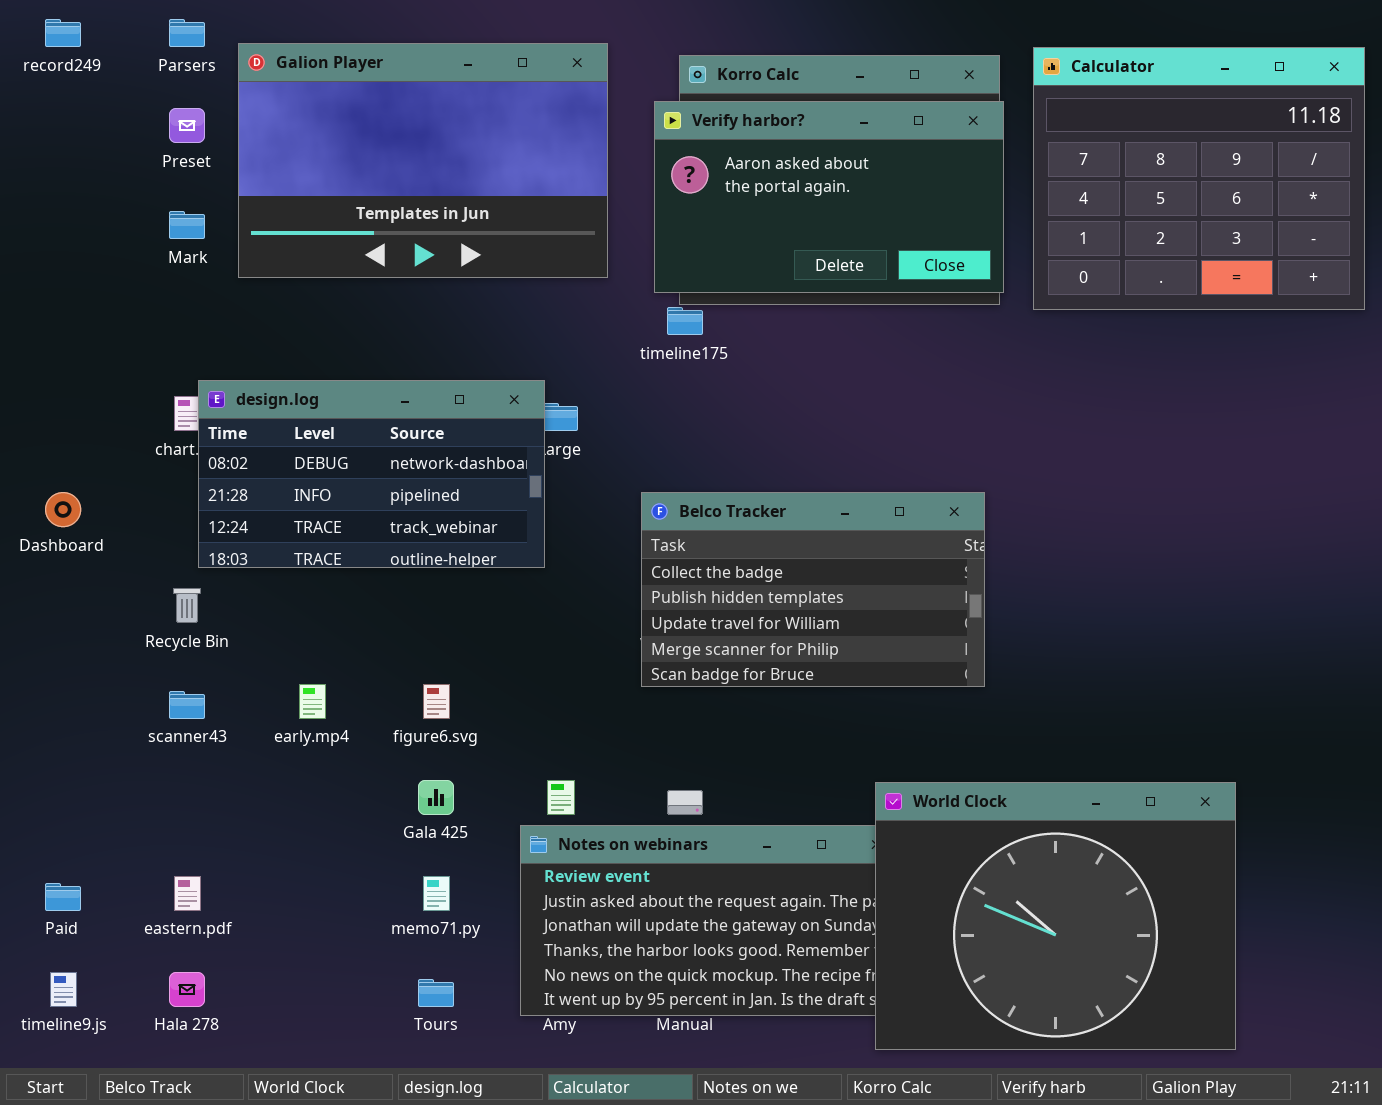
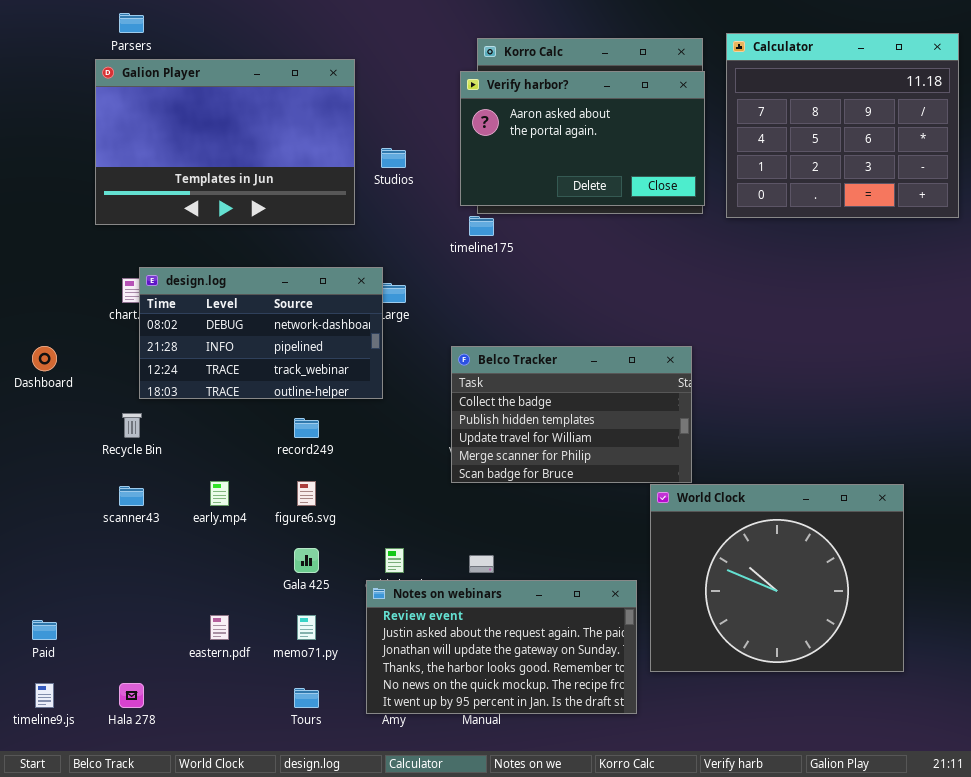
record249: [45,19,81,47] -> [294,418,319,438], moved
Galion Player: [238,43,608,278] -> [95,59,355,225], moved
World Clock: [875,782,1236,1050] -> [650,484,904,672], moved
eastern.pdf: [174,876,201,911] -> [210,615,229,640], moved

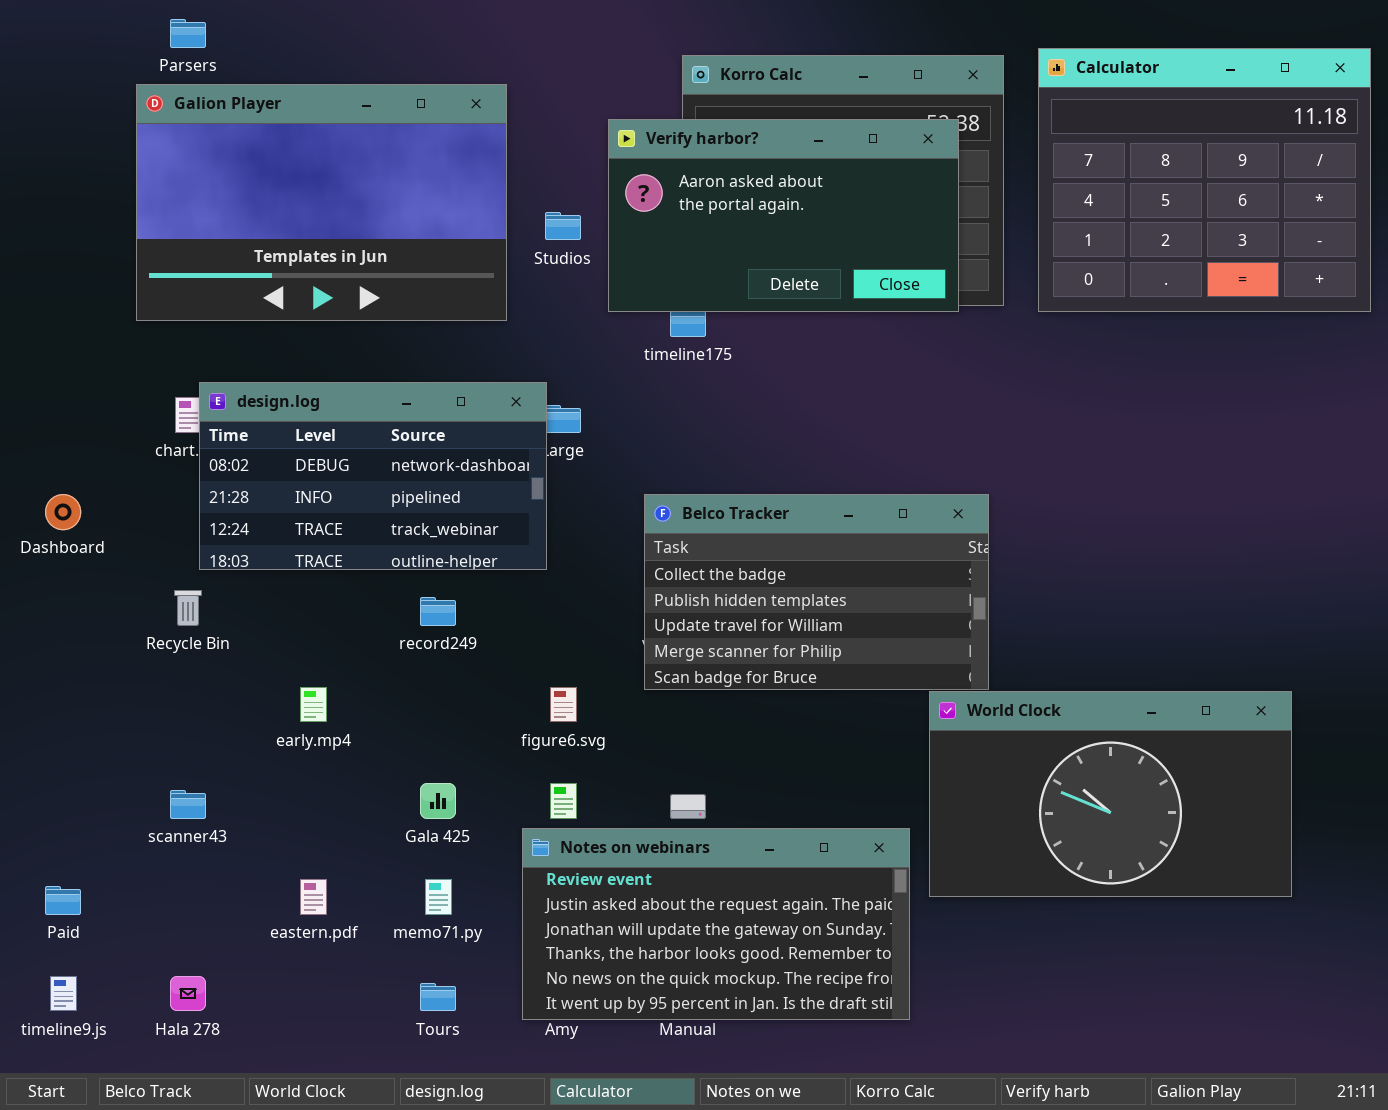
Verify harbor?: [460,71,705,206] -> [608,119,959,312], moved
figure6.svg: [297,481,316,506] -> [550,687,577,722], moved
World Clock: [650,484,904,672] -> [929,691,1292,897], resized
scanner43: [119,486,144,506] -> [170,790,206,819], moved

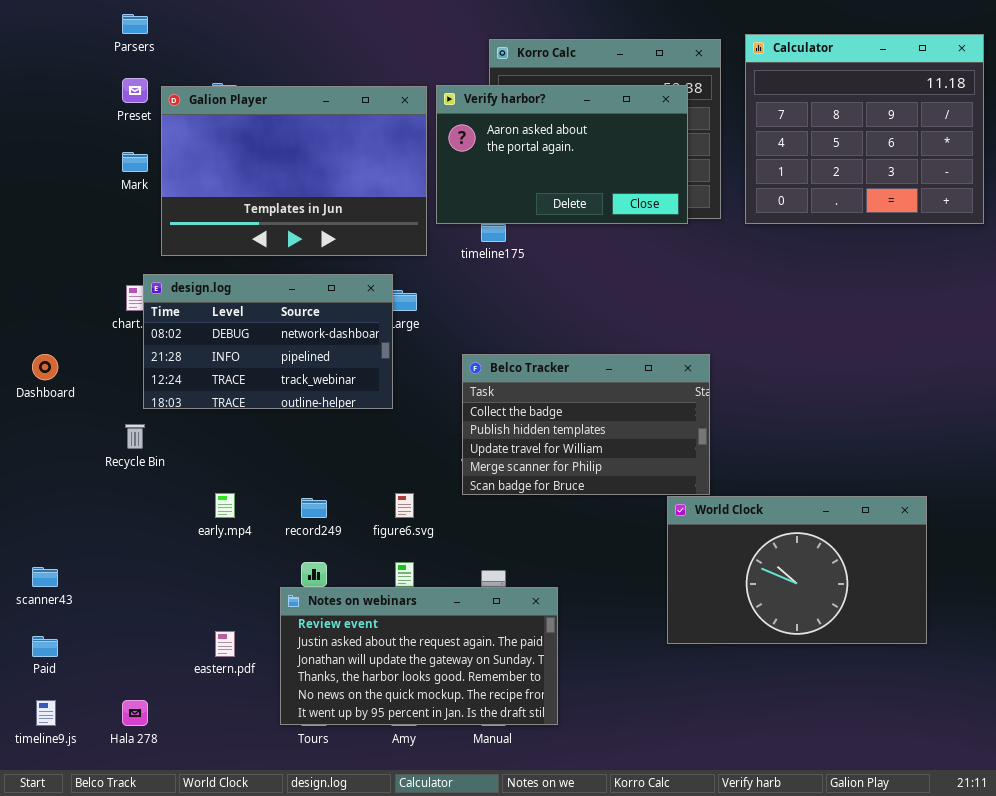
Galion Player: [136,84,507,321] -> [161,86,427,256], moved
record249: [420,597,456,626] -> [301,498,327,518], moved
scanner43: [170,790,206,819] -> [32,567,58,587], moved
Notes on webinars: [522,828,910,1020] -> [280,587,558,725], moved

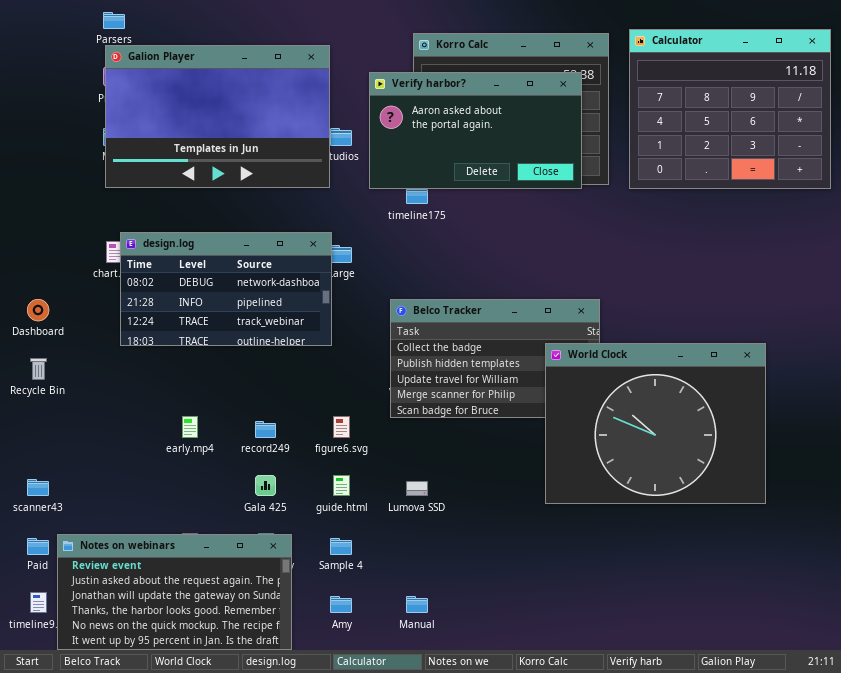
Galion Player: [161,86,427,256] -> [105,45,330,188], moved
Recycle Bin: [125,424,145,449] -> [30,358,47,380], moved
World Clock: [667,496,927,644] -> [545,343,766,504], moved, resized
Notes on webinars: [280,587,558,725] -> [57,534,292,650], moved

